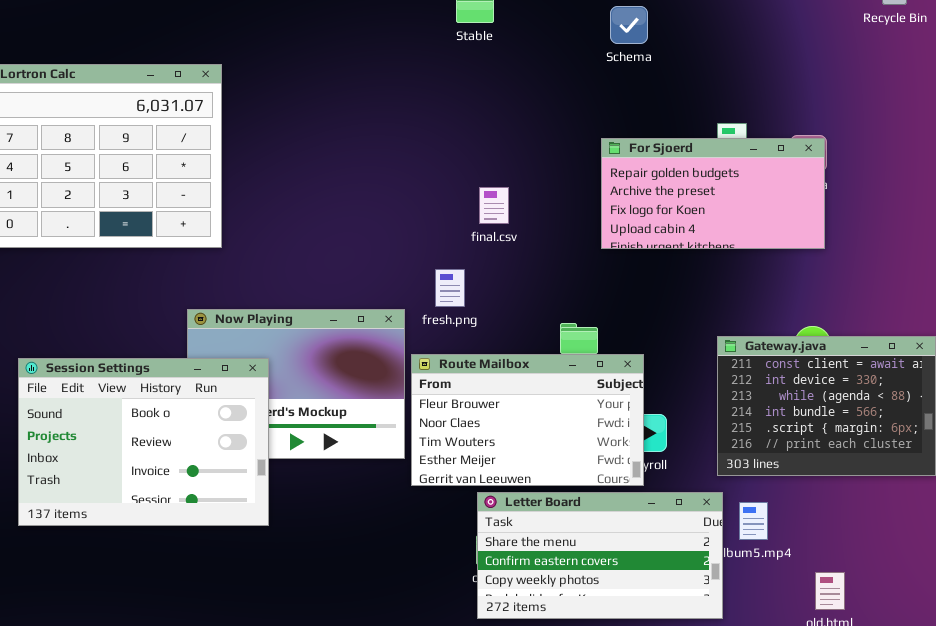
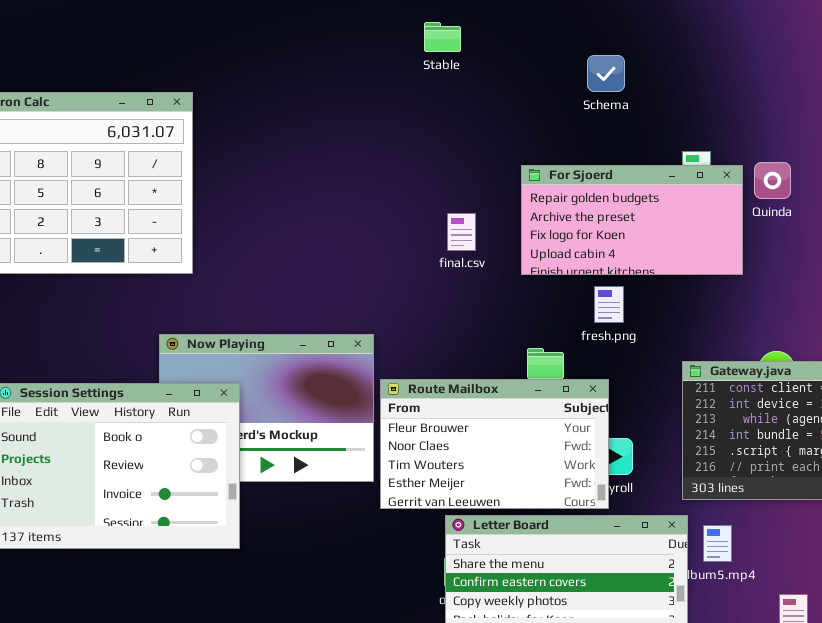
Schema: [610,6,648,44] -> [587,55,625,92], moved
For Sjoerd: [601,138,825,249] -> [521,165,743,275], moved
fresh.png: [435,269,465,307] -> [594,286,624,323], moved

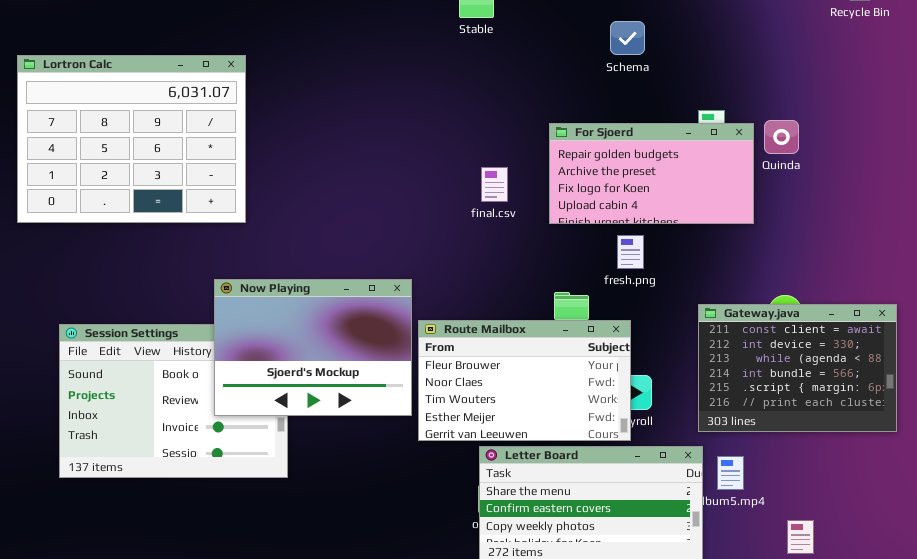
Now Playing: [159,334,374,482] -> [214,279,412,416], raised

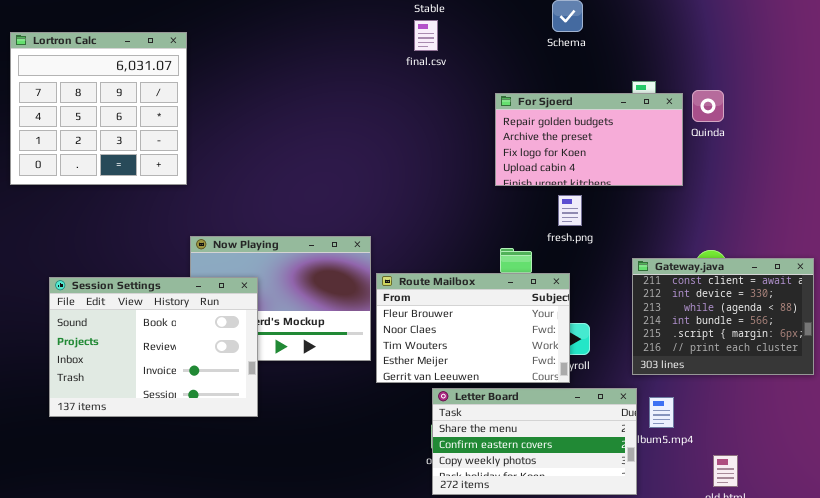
Lortron Calc: [17,55,246,223] -> [10,32,187,185], resized
final.csv: [481,167,508,202] -> [414,20,438,51], moved
Session Settings: [59,324,288,478] -> [49,277,258,417], raised

